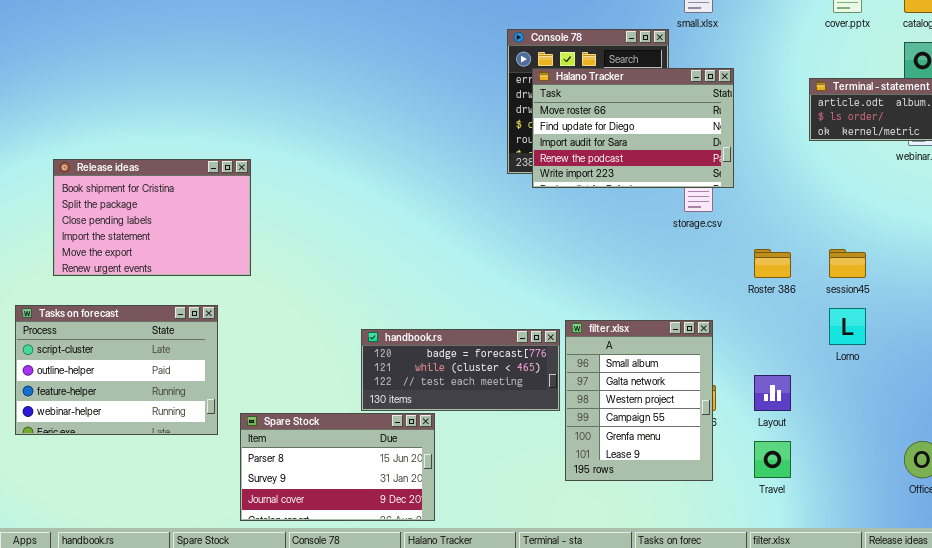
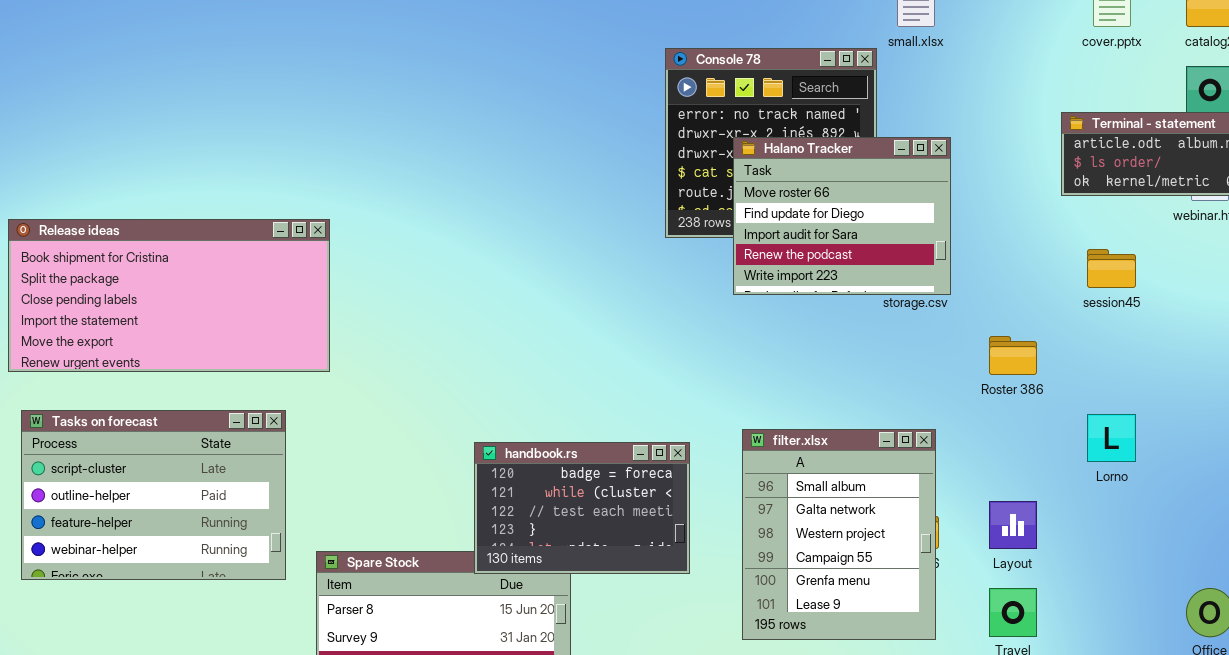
Halano Tracker: [532,68,734,188] -> [733,137,951,295], moved, resized
Release ideas: [53,159,251,276] -> [8,219,330,372], resized
session45: [829,249,866,278] -> [1087,249,1136,288], moved
handbook.rs: [361,329,560,411] -> [474,442,690,574], resized

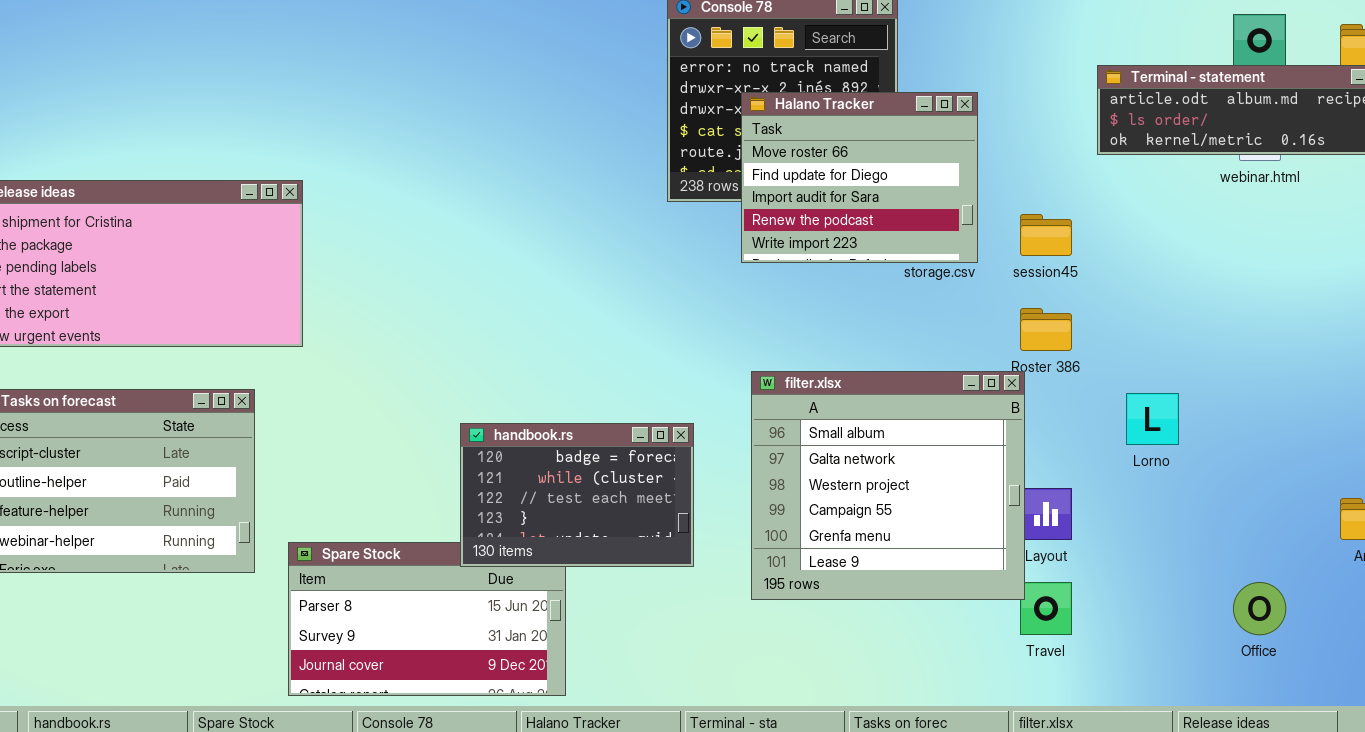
session45: [1087,249,1136,288] -> [1020,214,1072,256], moved
filter.xlsx: [742,429,936,640] -> [751,371,1025,600], moved, resized

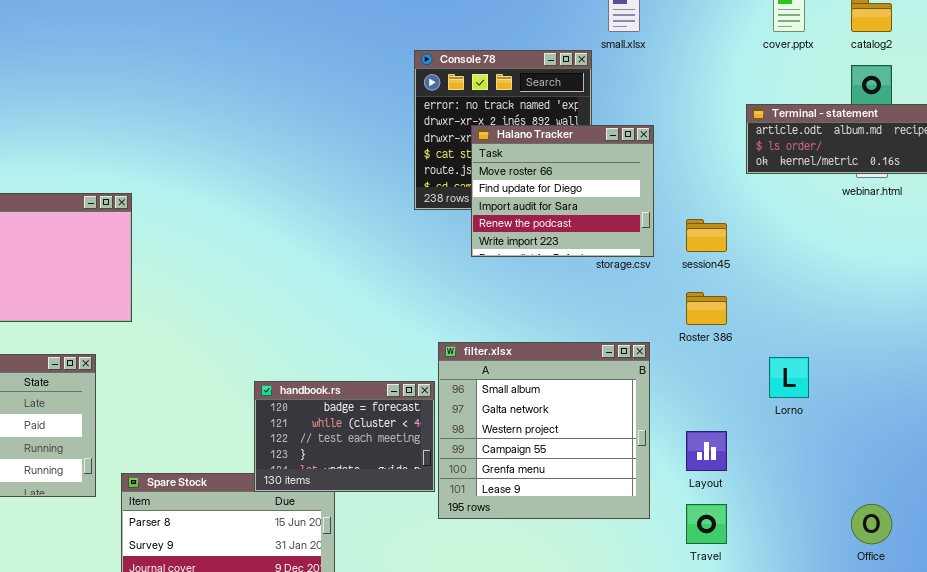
filter.xlsx: [751,371,1025,600] -> [438,342,650,519], moved

